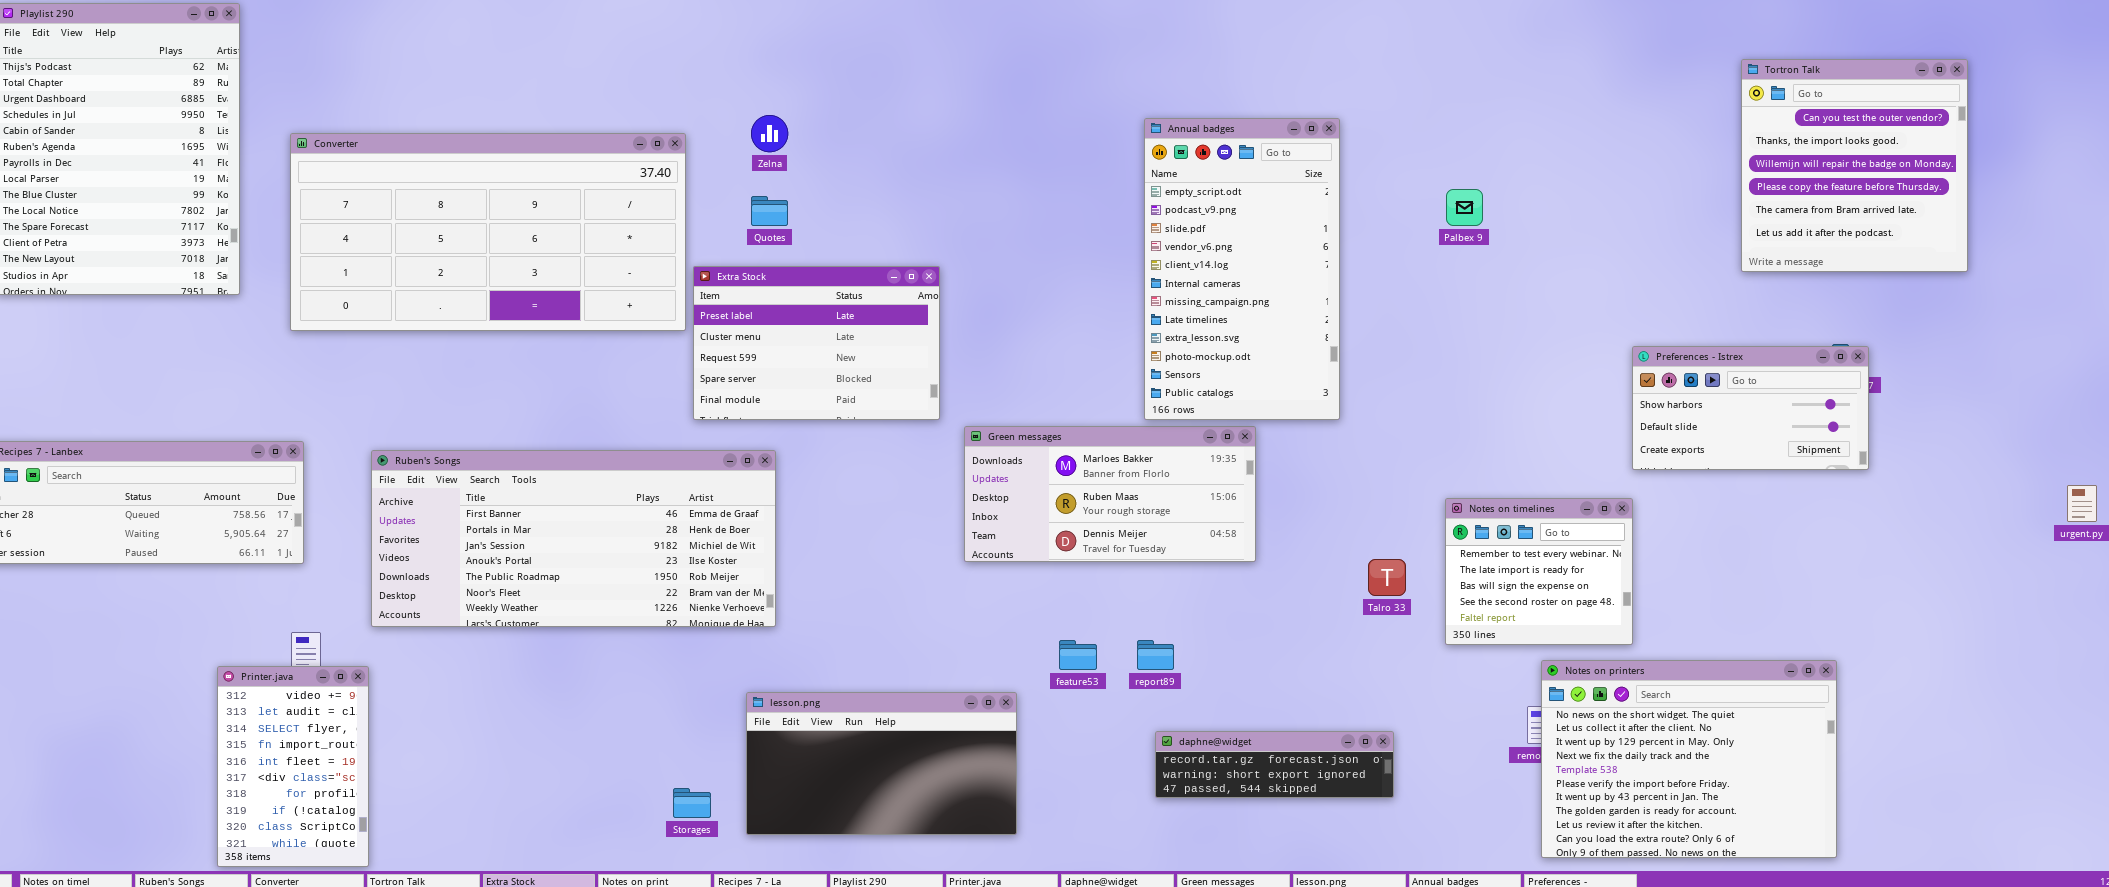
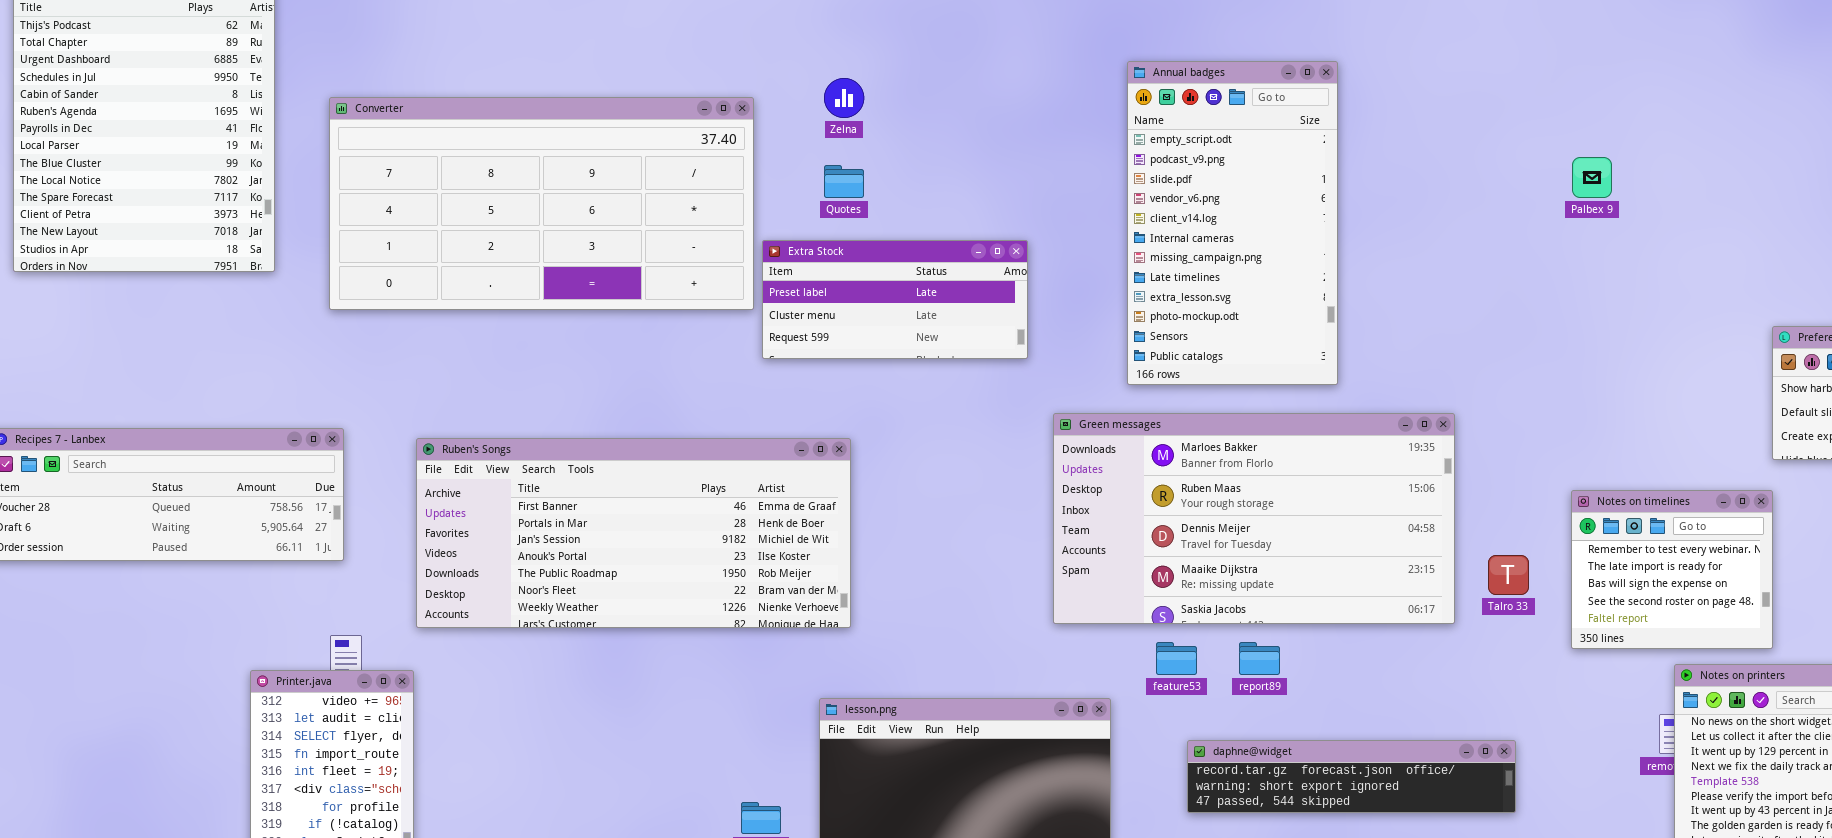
Annual badges: [1144,118,1340,420] -> [1127,61,1338,385], moved
Extra Stock: [693,266,940,420] -> [762,240,1028,359], resized
Green messages: [964,426,1256,562] -> [1053,413,1455,624], resized
daphne@widget: [1155,731,1394,798] -> [1187,740,1516,813], resized

